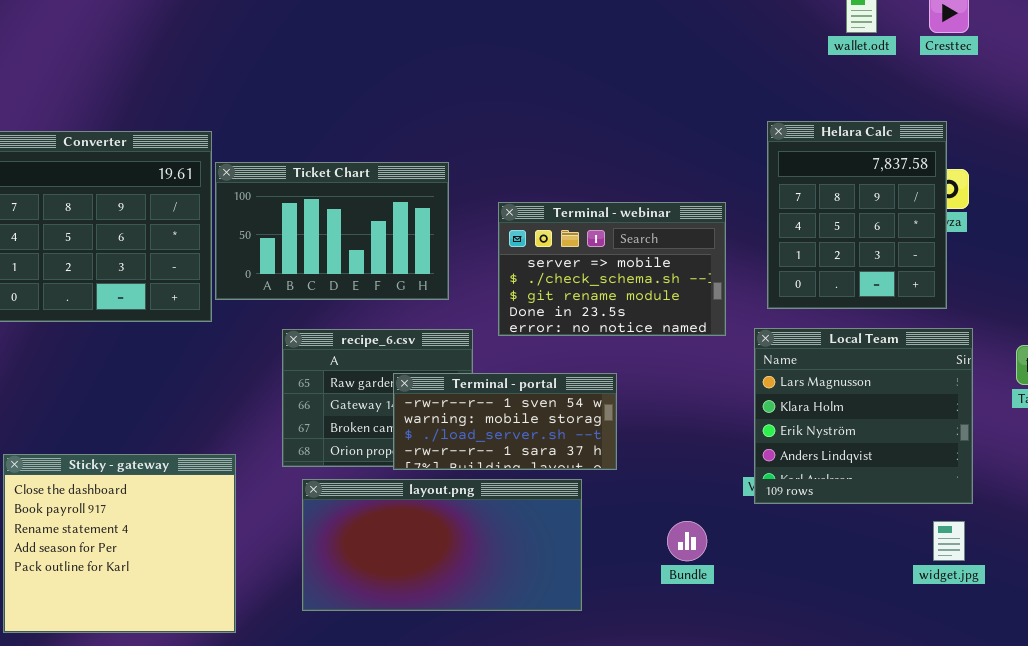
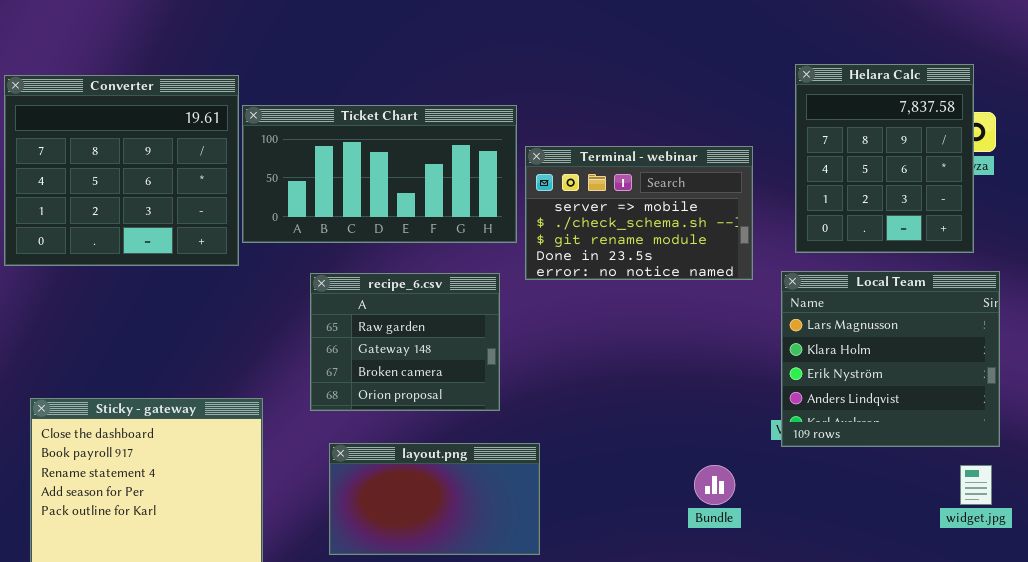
Ticket Chart: [215,162,449,300] -> [242,105,517,243], resized
Terminal - portal: [393,373,617,470] -> none, closed
layout.png: [302,479,582,611] -> [329,443,540,555], resized

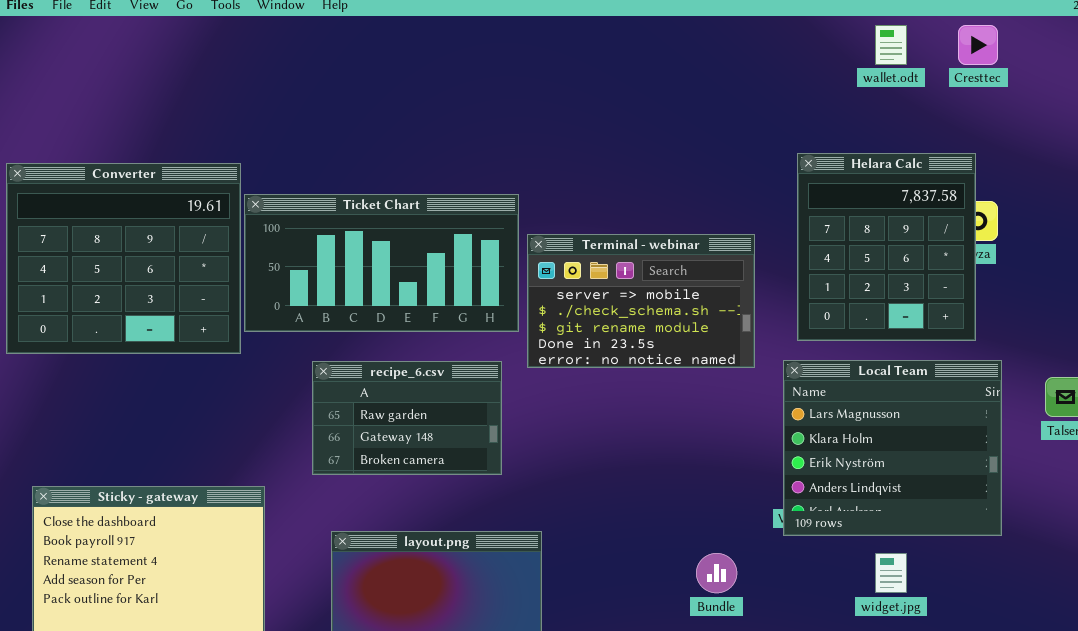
recipe_6.csv: [310,273,500,411] -> [312,361,502,475], resized
widget.jpg: [960,465,992,505] -> [875,553,907,593], moved

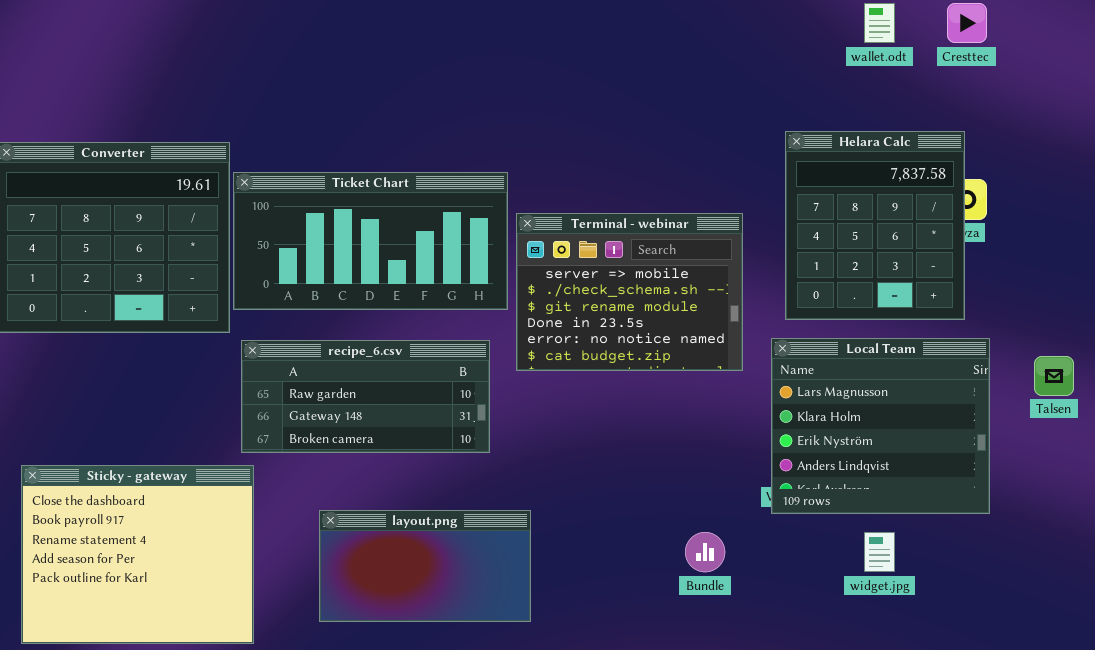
Terminal - webinar: [527,234,755,368] -> [516,213,743,371], resized
recipe_6.csv: [312,361,502,475] -> [241,340,490,453], resized

